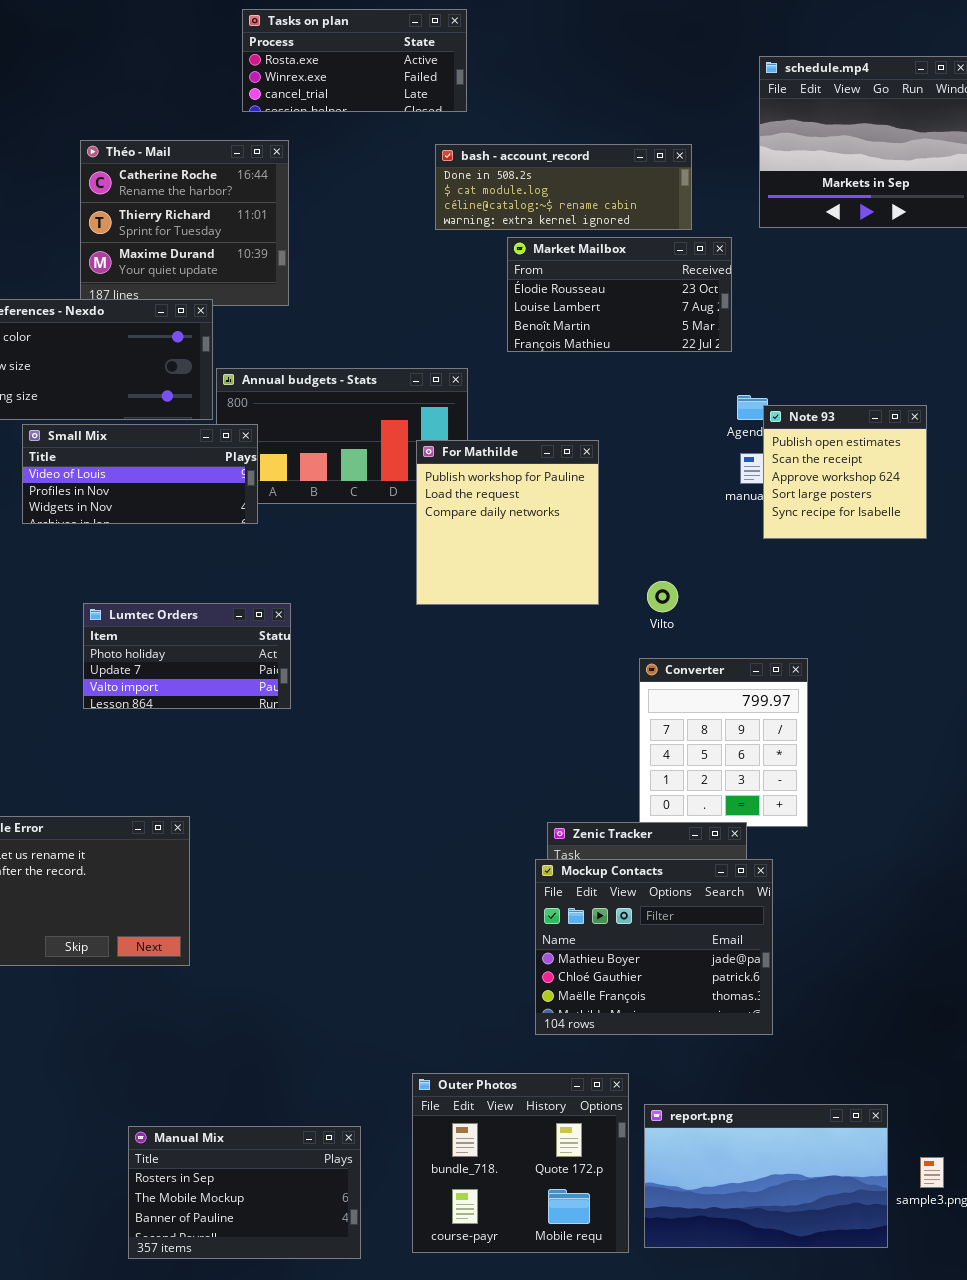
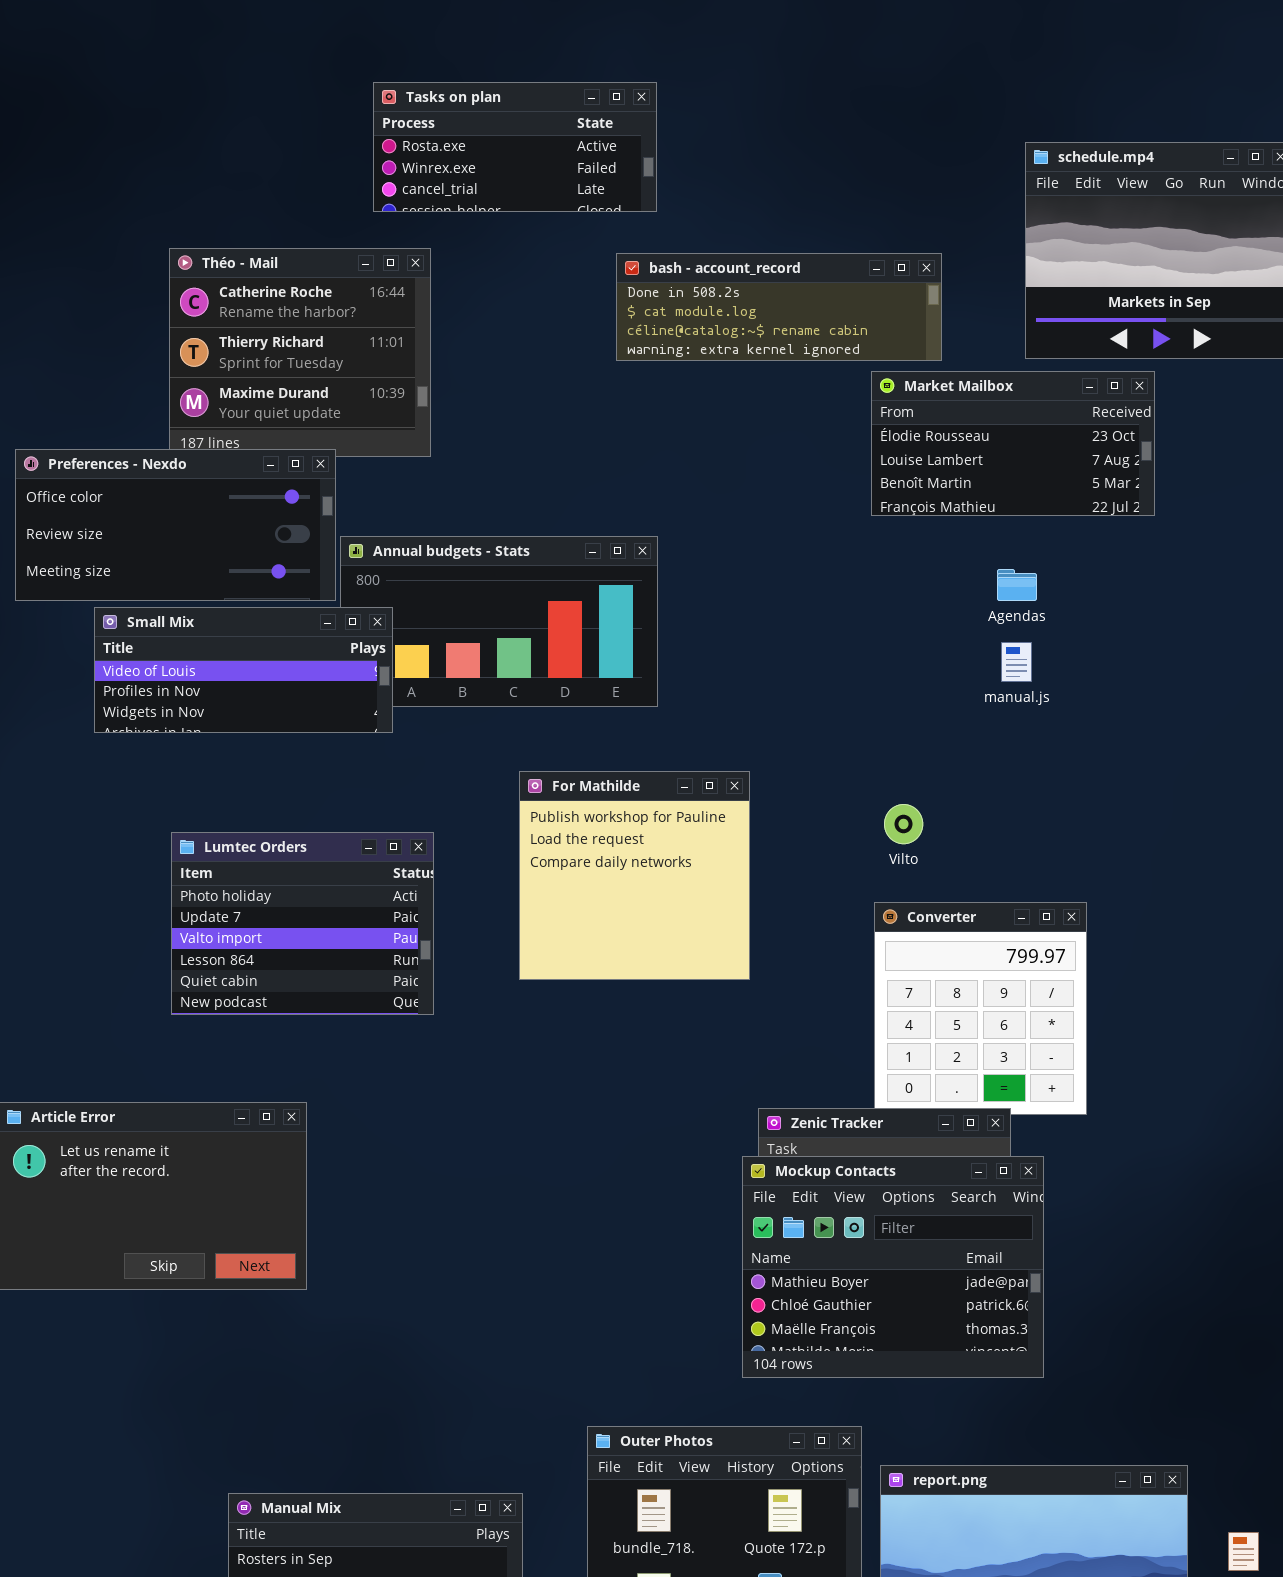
Market Mailbox: [507,237,732,352] -> [871,371,1155,516], moved
Note 93: [763,405,927,539] -> none, closed
For Mathilde: [416,440,599,605] -> [519,771,750,980], moved
Lumtec Orders: [83,603,291,709] -> [171,832,434,1015], resized

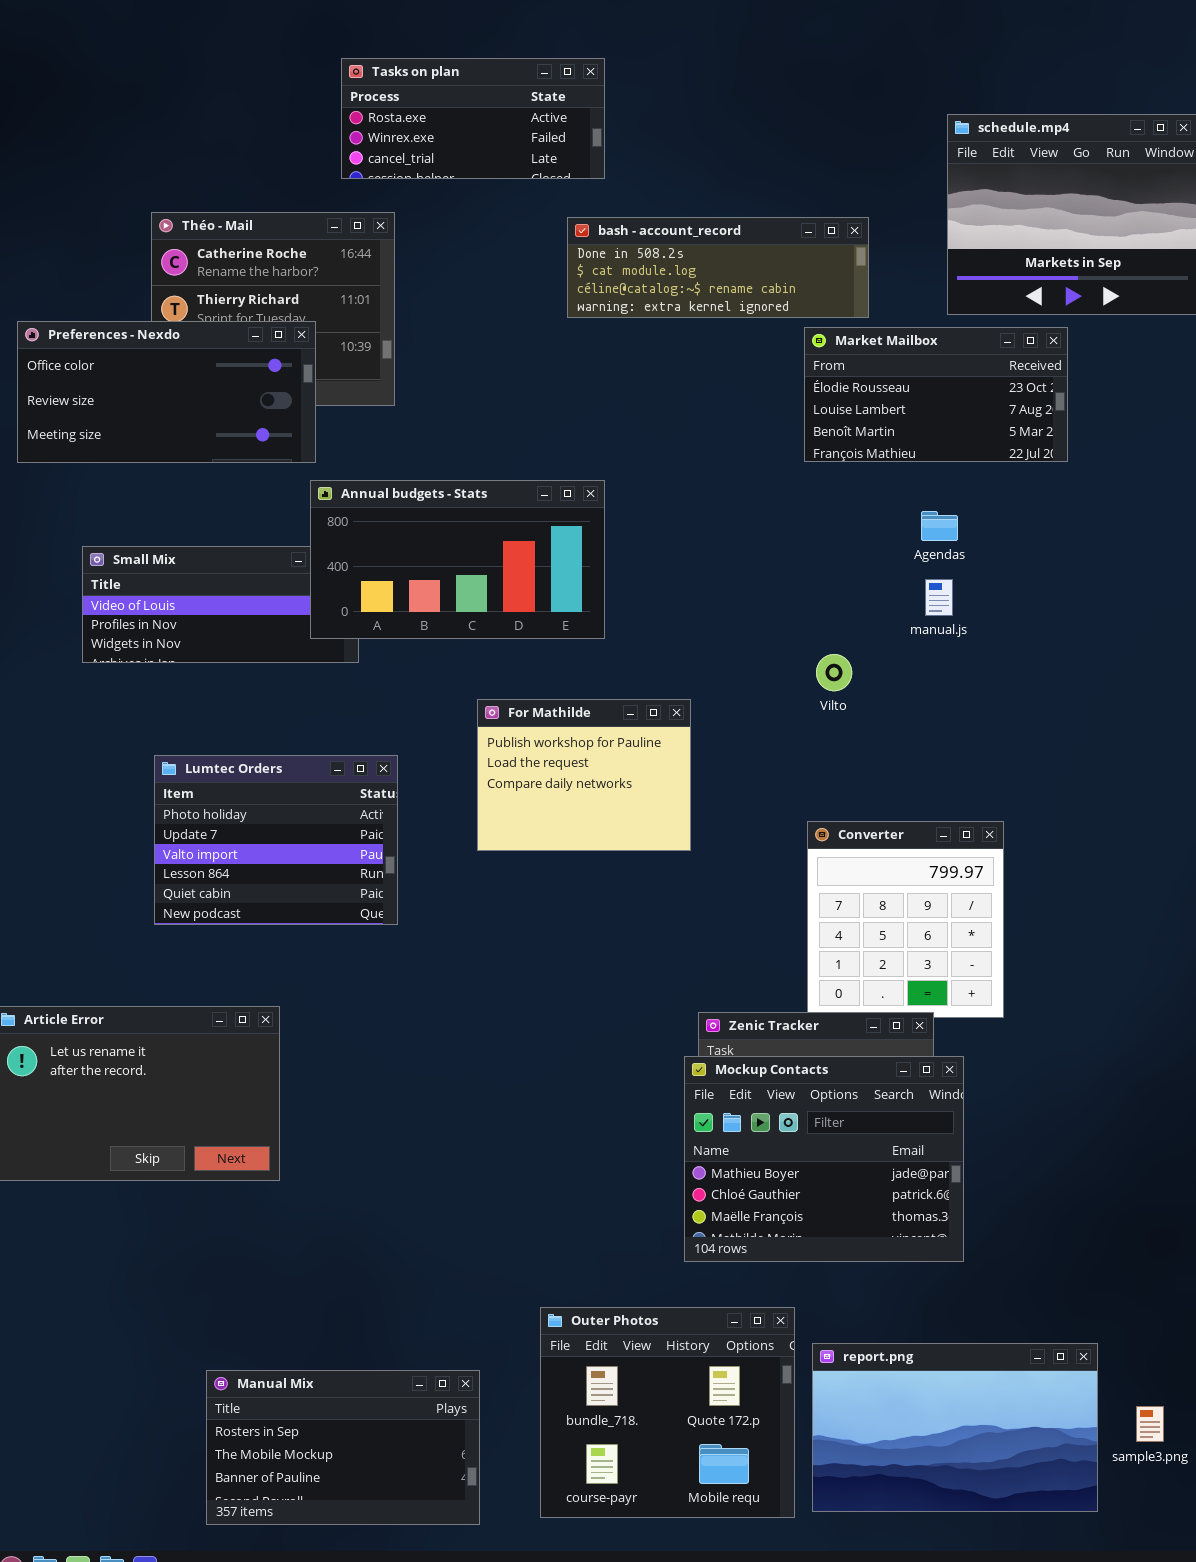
Preferences - Nexdo: [15,449,336,601] -> [17,321,316,463], moved
Annual budgets - Stats: [340,536,658,707] -> [310,480,605,639], raised
For Mathilde: [519,771,750,980] -> [477,699,691,851], resized
Vilto: [884,804,923,844] -> [816,654,852,691], moved

